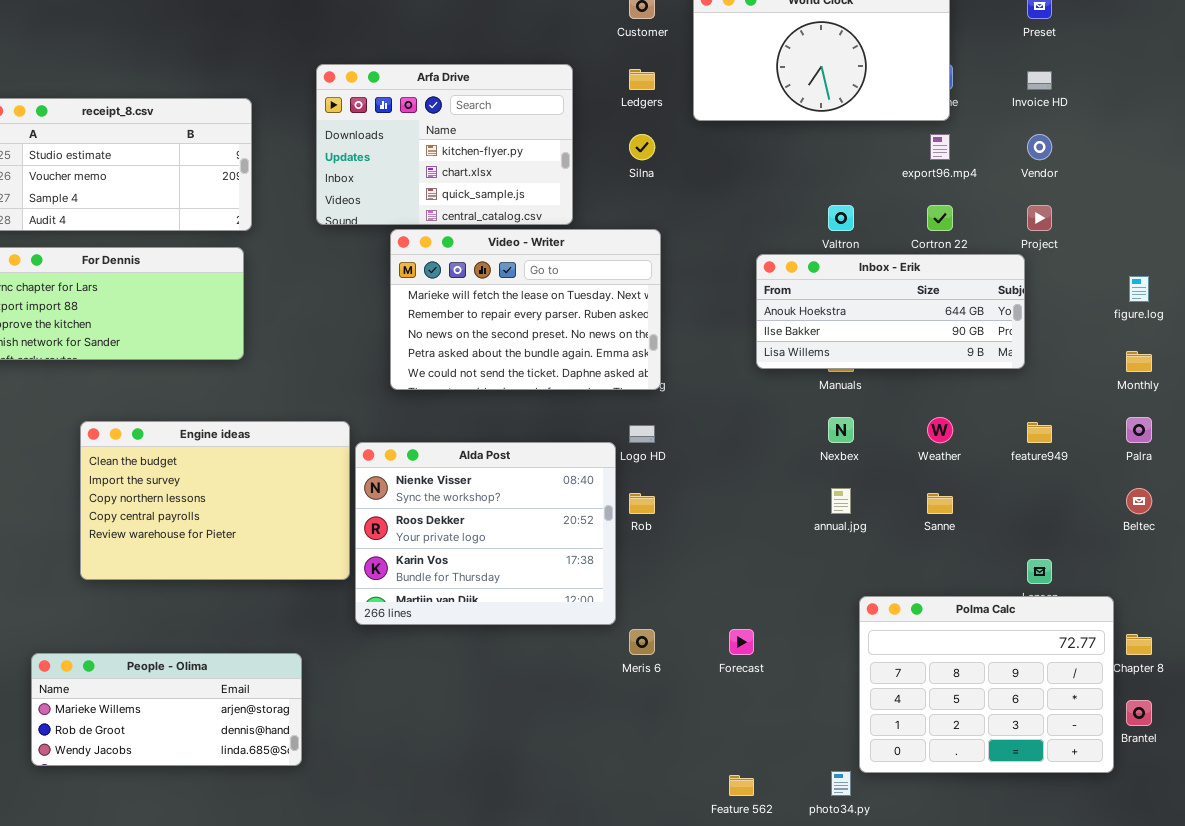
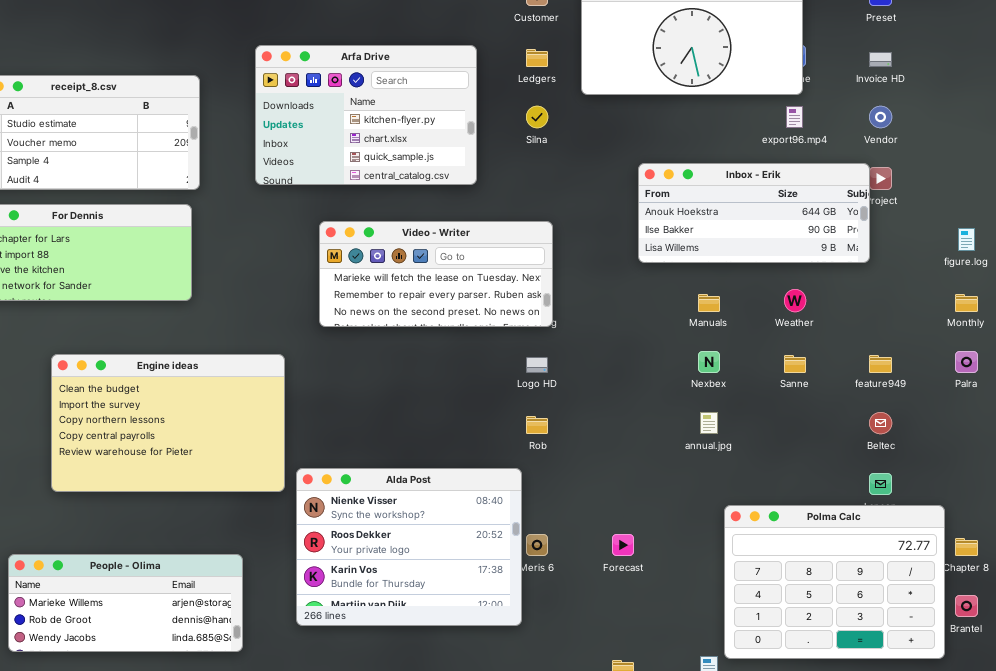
Video - Writer: [390,229,661,390] -> [319,221,553,327], resized
Inbox - Erik: [756,254,1025,369] -> [638,163,870,263], moved
Weather: [927,417,953,443] -> [784,289,806,312], moved
Alda Post: [355,442,616,625] -> [296,468,522,626], moved
Beltec: [1126,488,1152,514] -> [869,412,892,434], moved
Sanne: [927,493,953,514] -> [784,355,806,373], moved

